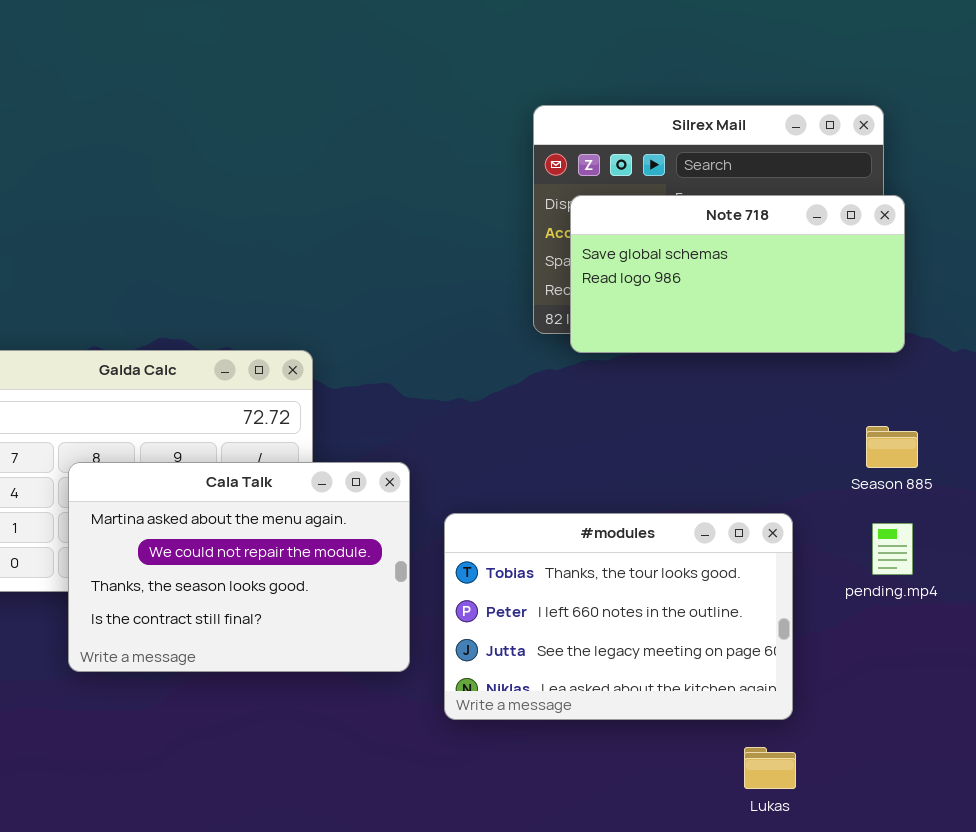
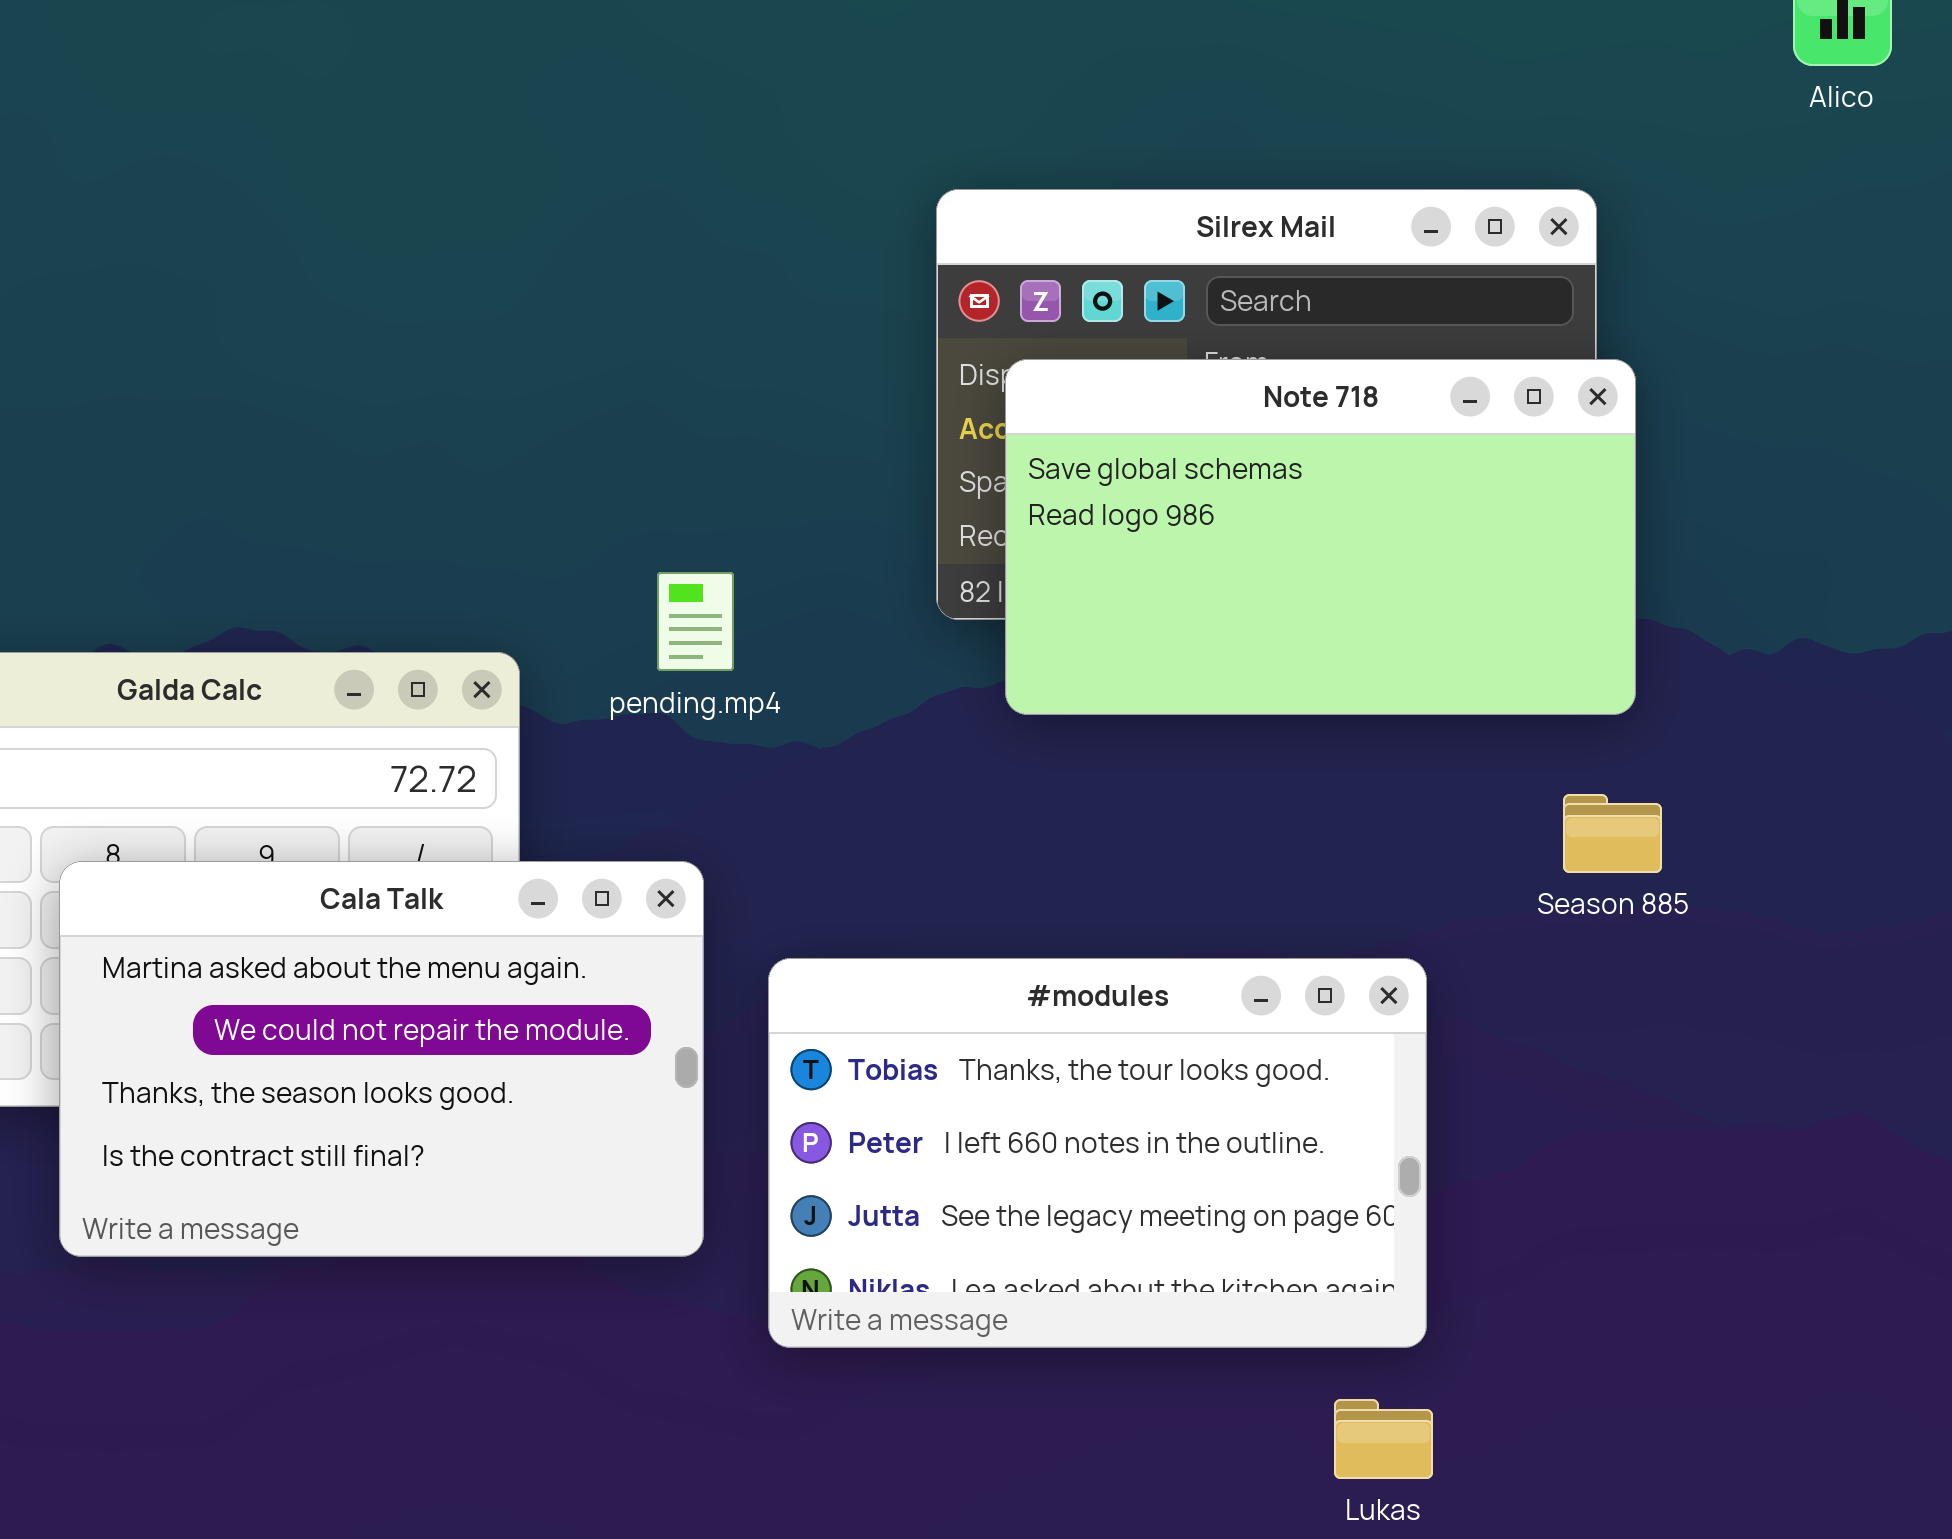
Note 718: [570,195,905,353] -> [1005,359,1636,715], resized
pending.mp4: [872,523,913,575] -> [657,572,734,671], moved

